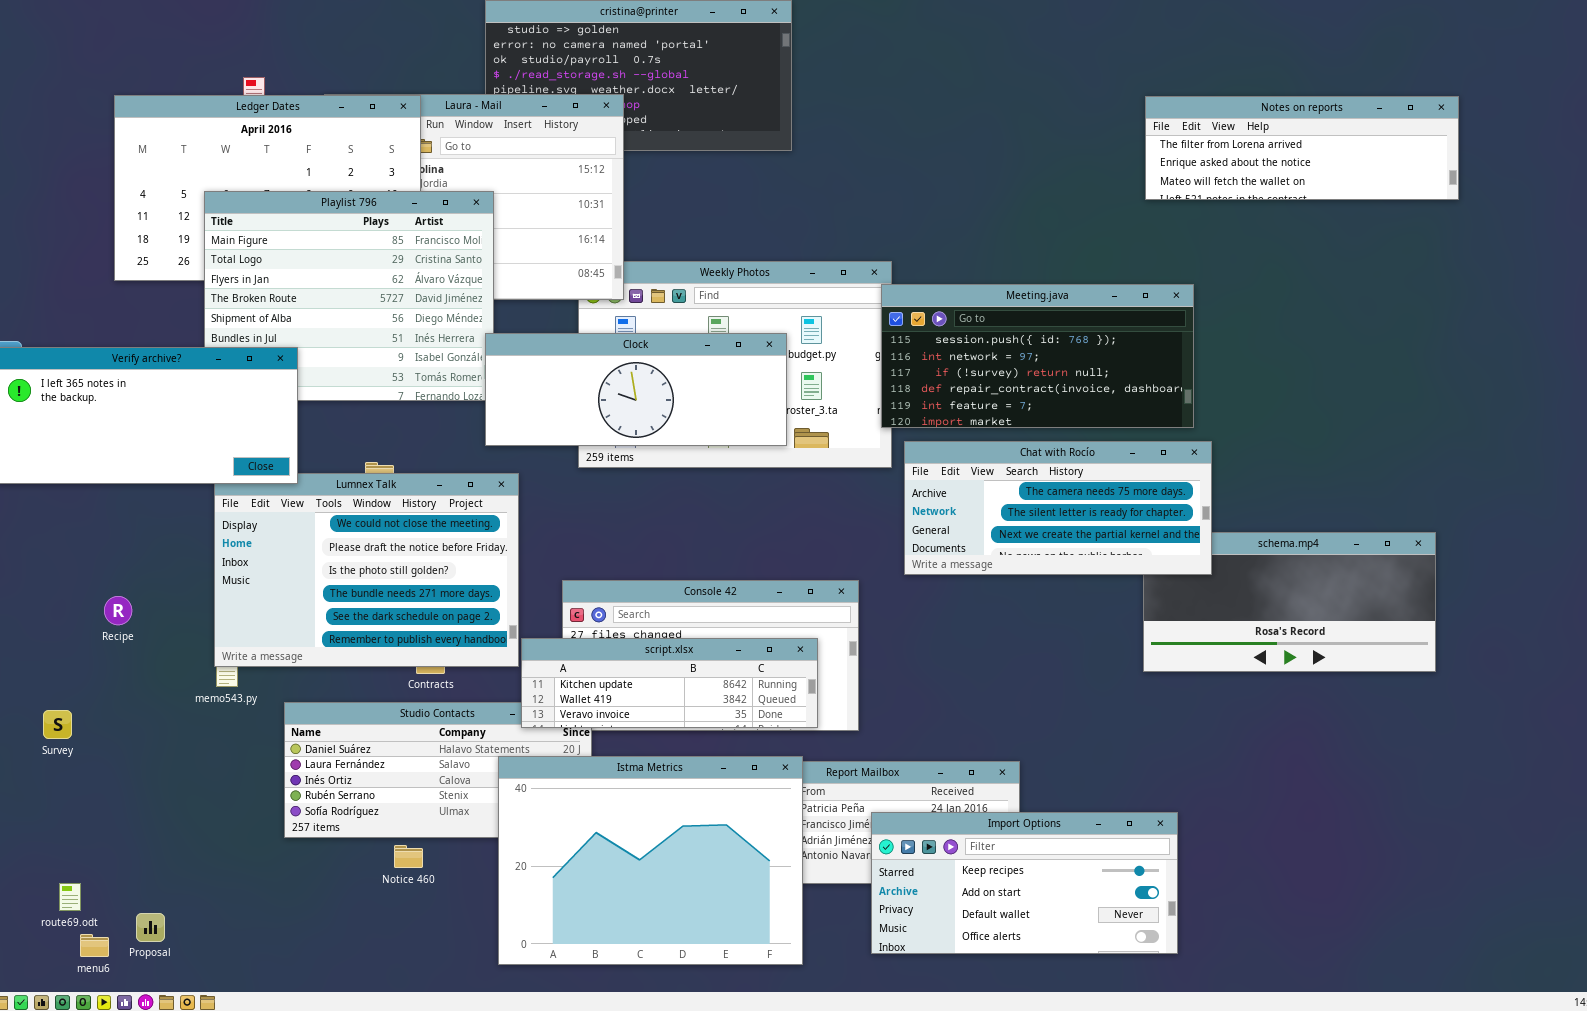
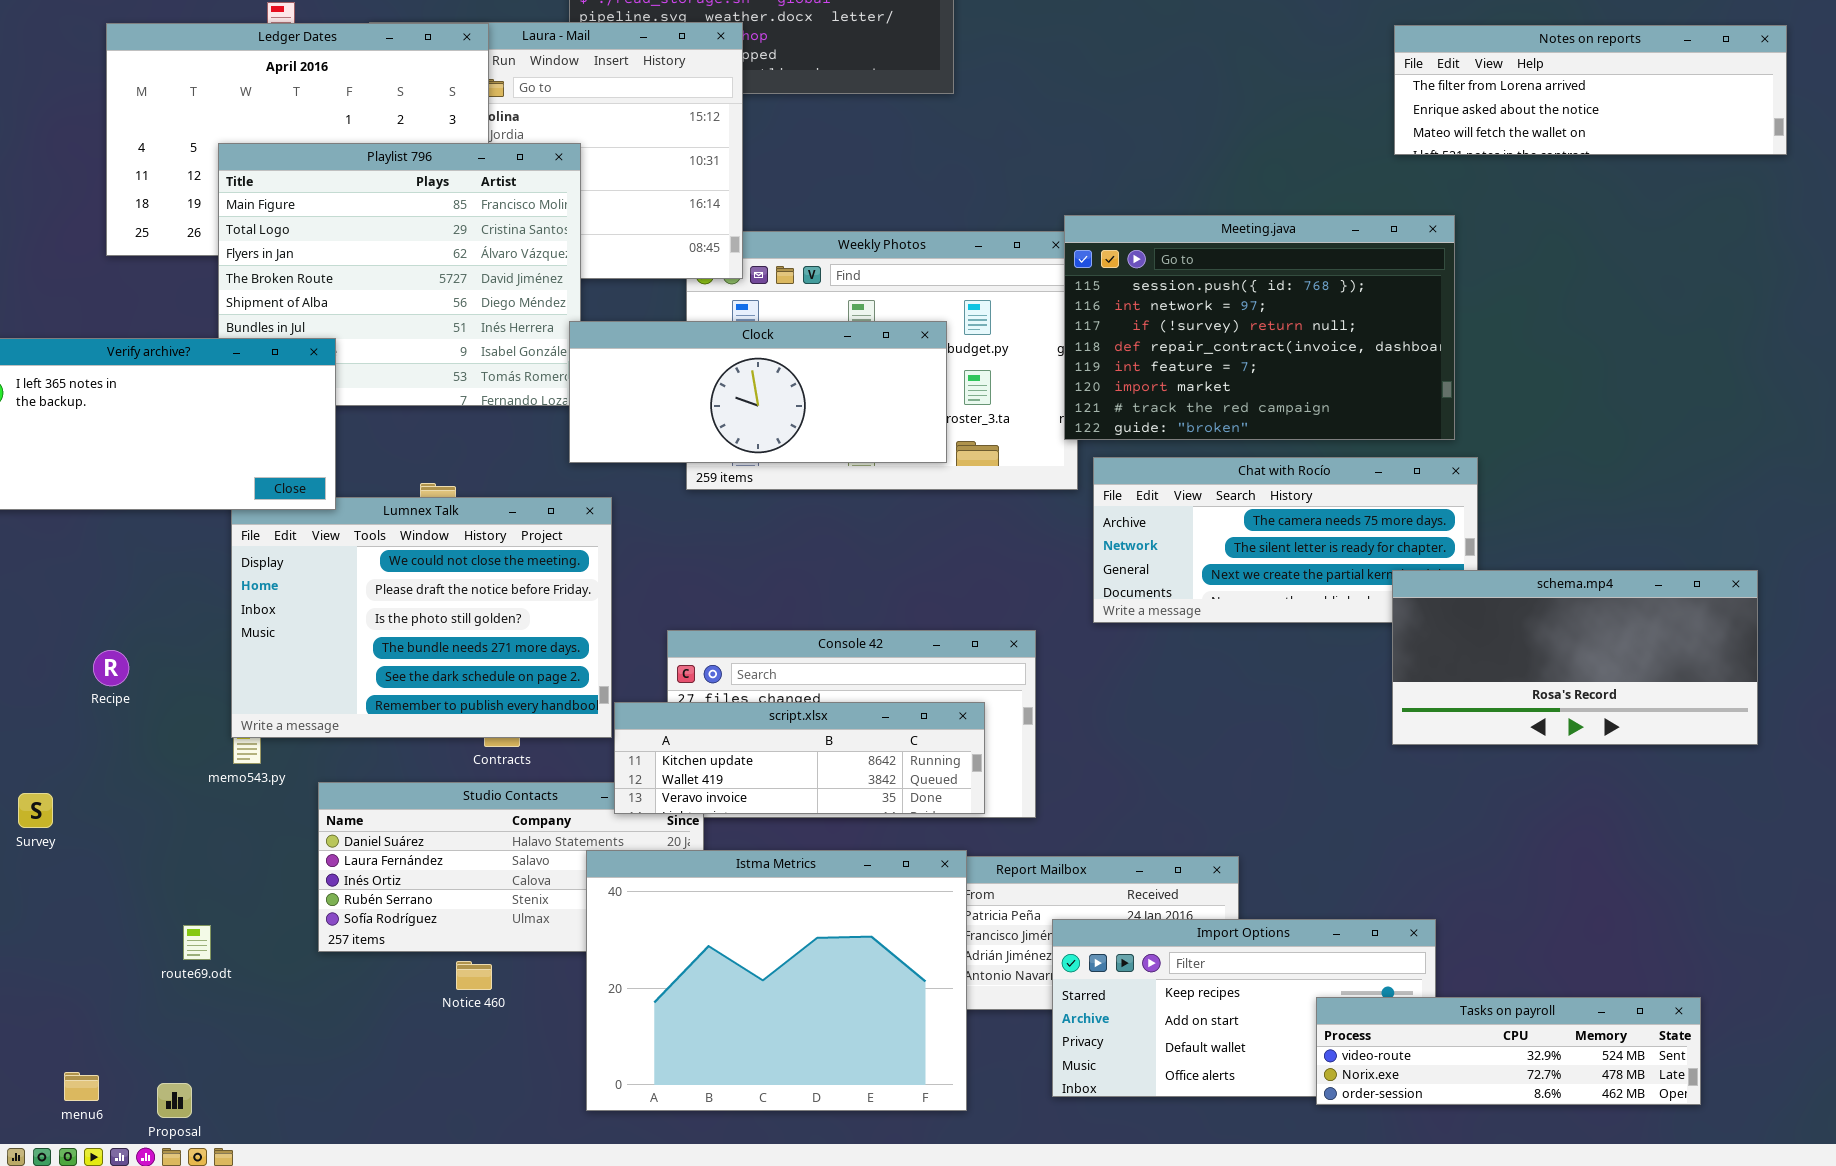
Meeting.java: [881,284,1194,428] -> [1064,215,1455,440], resized
schema.mp4: [1143,532,1436,672] -> [1392,570,1758,745], raised
Tasks on payroll: none -> [1316,997,1701,1105], opened
route69.odt: [59,883,81,911] -> [183,925,211,960], moved
Proposal: [136,913,165,942] -> [157,1083,192,1118], moved

